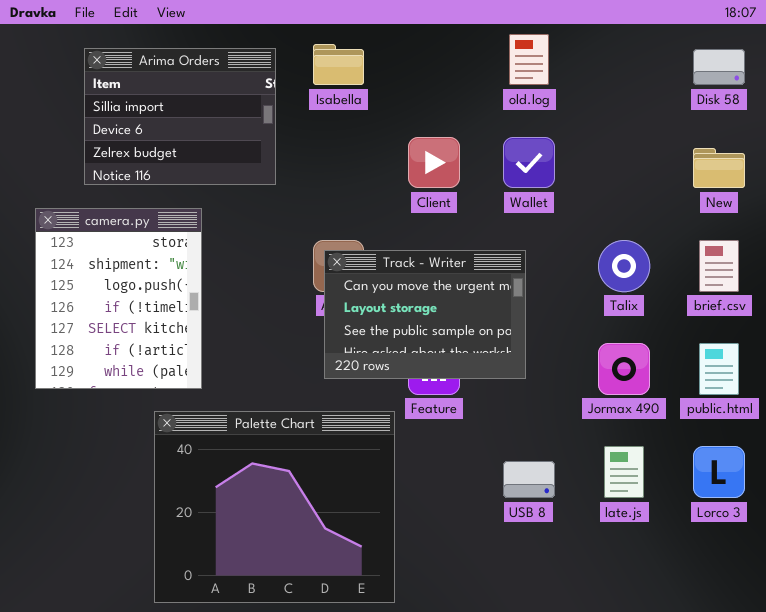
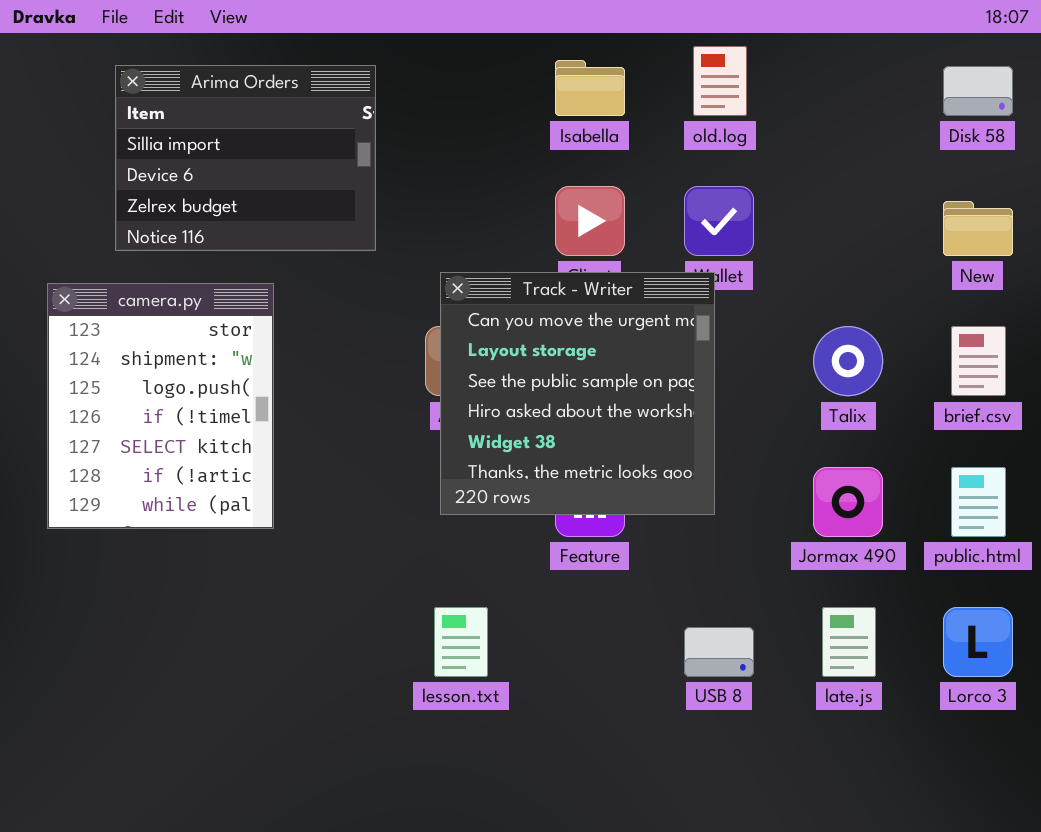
Isabella: [313,44,364,85] -> [555,60,625,116], moved
Track - Writer: [324,250,526,379] -> [440,272,715,515], resized
Palette Chart: [154,411,395,603] -> none, closed

